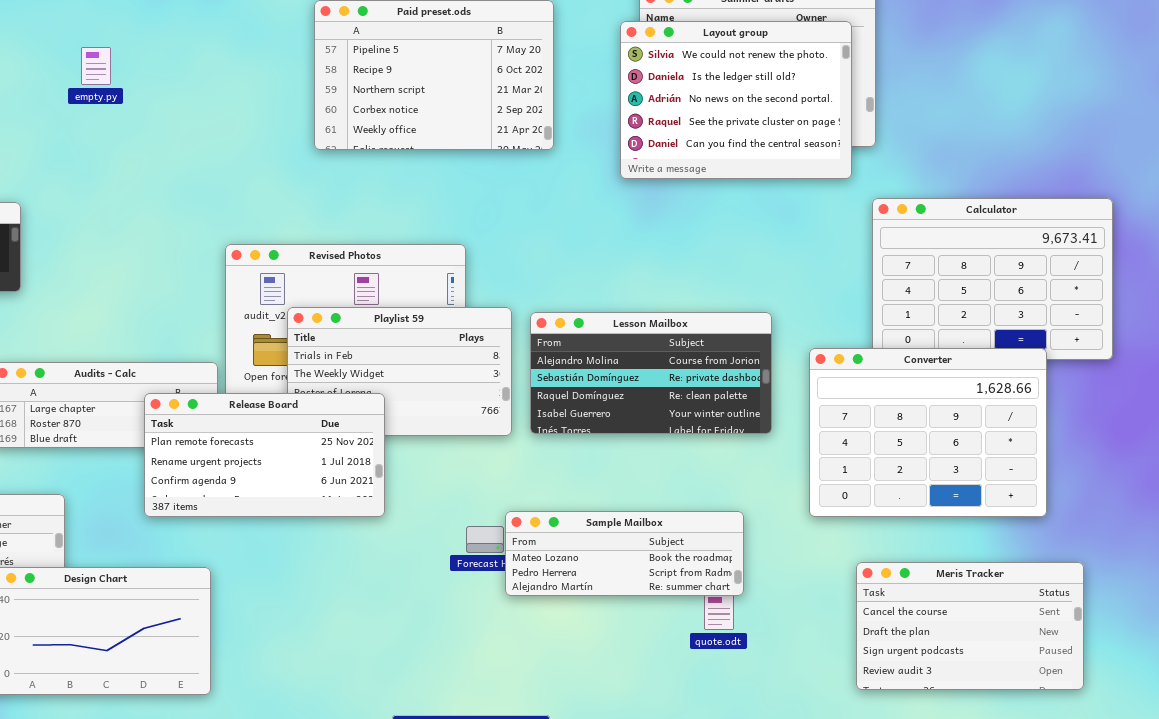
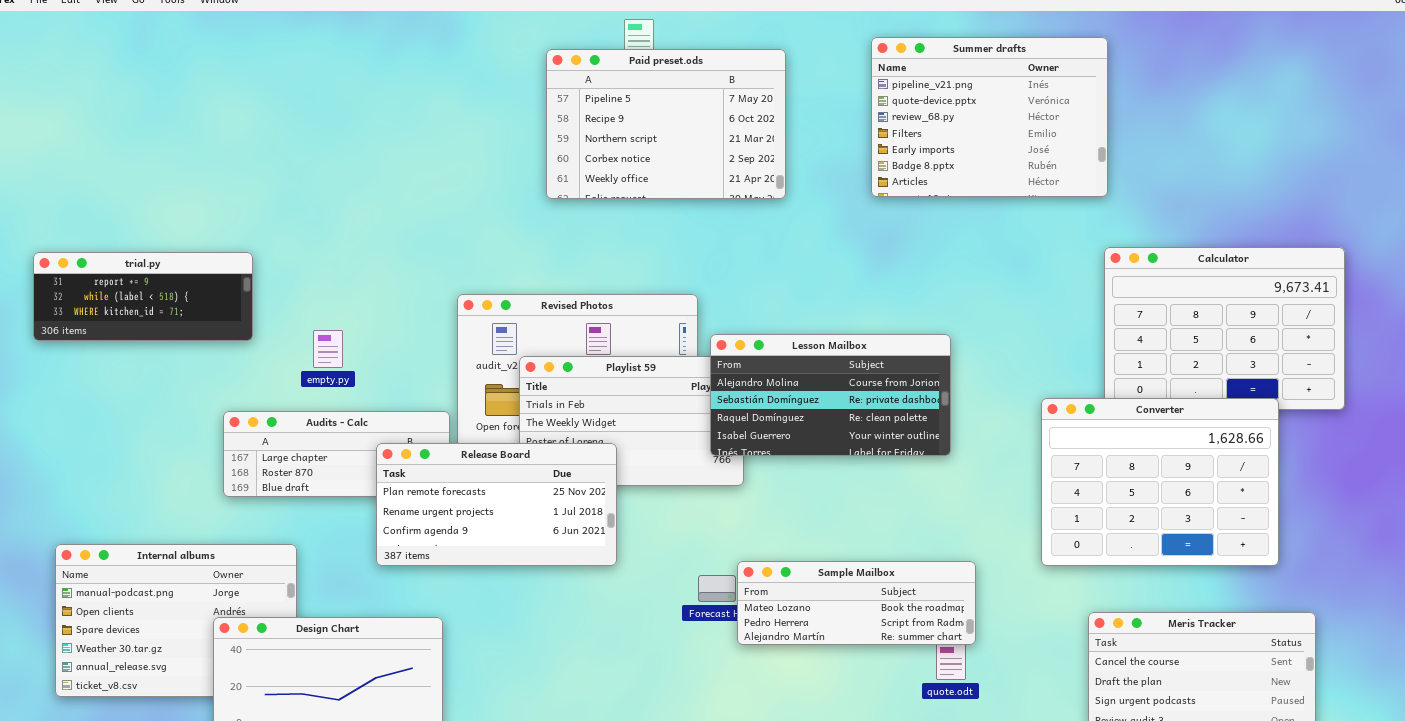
Layout group: [620,21,852,179] -> none, closed
empty.py: [81,47,111,85] -> [313,330,343,368], moved
Lesson Mailbox: [530,312,772,434] -> [710,334,951,456], moved

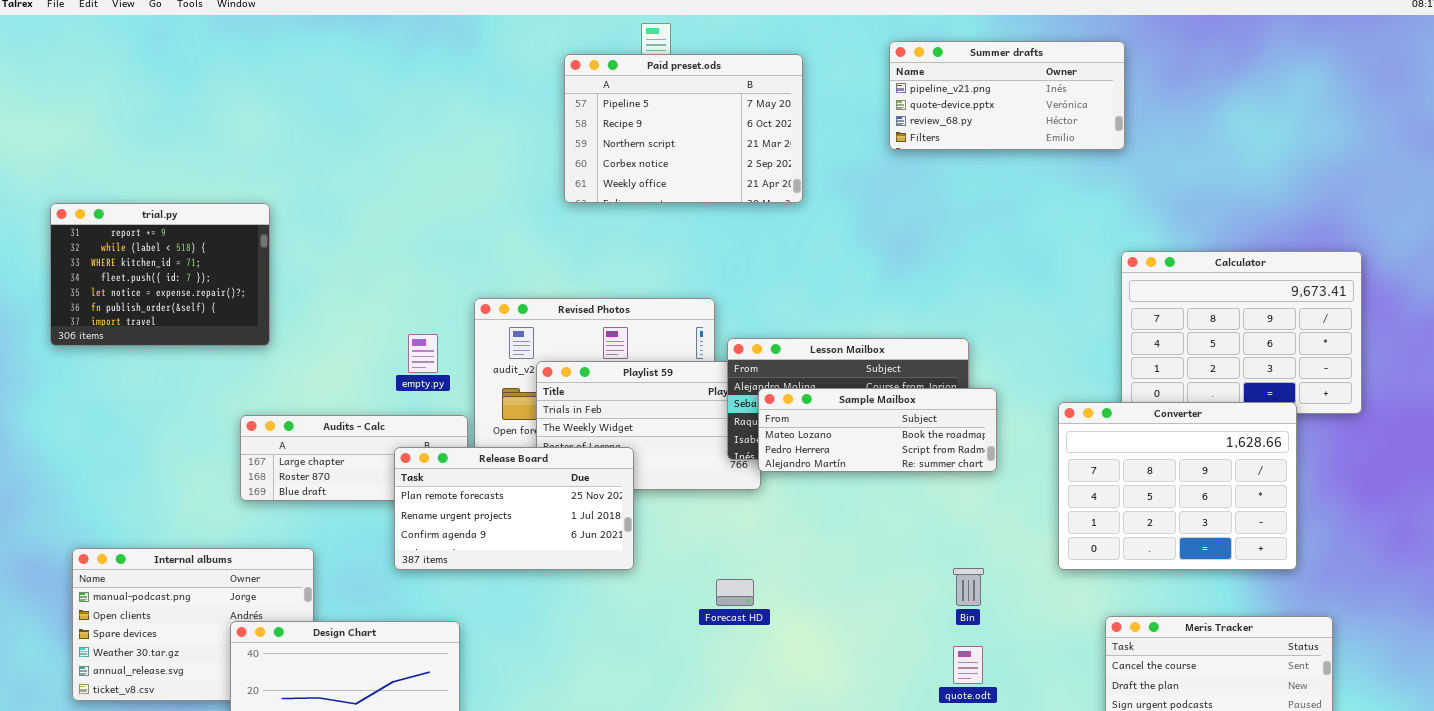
Summer drafts: [871,37,1108,197] -> [889,41,1125,150], resized
trial.py: [33,252,253,341] -> [50,203,270,346], resized
empty.py: [313,330,343,368] -> [408,334,438,373], moved
Sample Mailbox: [737,561,976,645] -> [758,388,997,472], moved

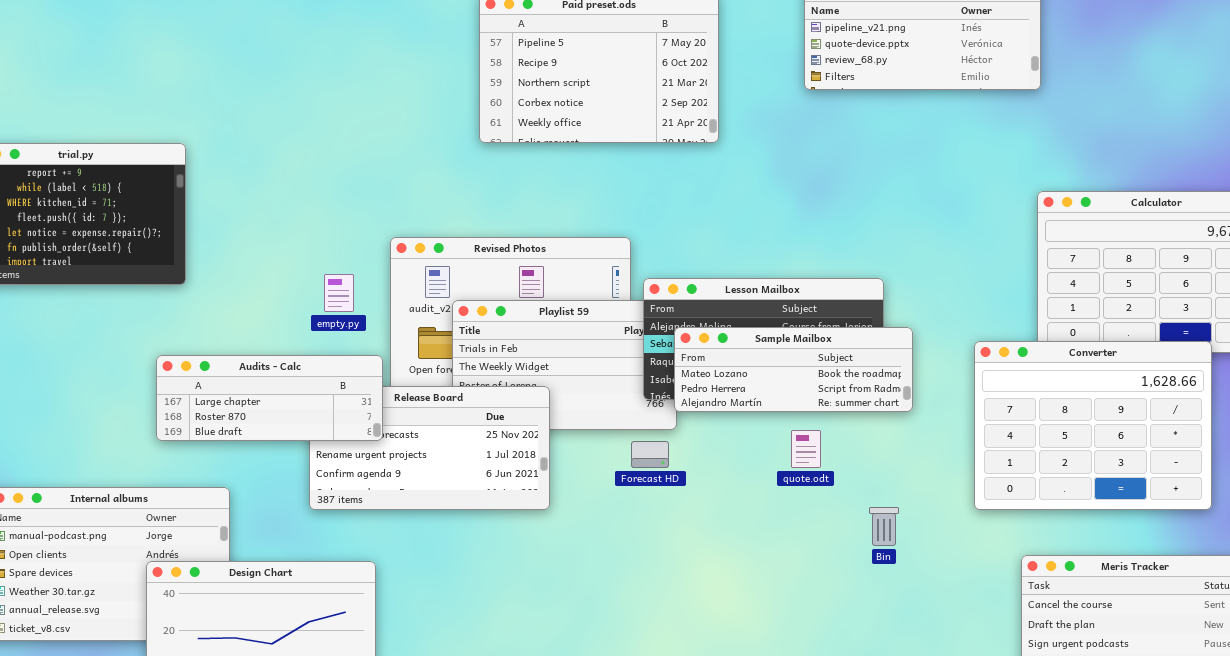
Audits - Calc: [240,415,468,501] -> [156,355,383,441], raised
Forecast HD: [716,579,754,606] -> [631,441,669,468], moved
quote.odt: [953,646,983,684] -> [791,430,821,468], moved

